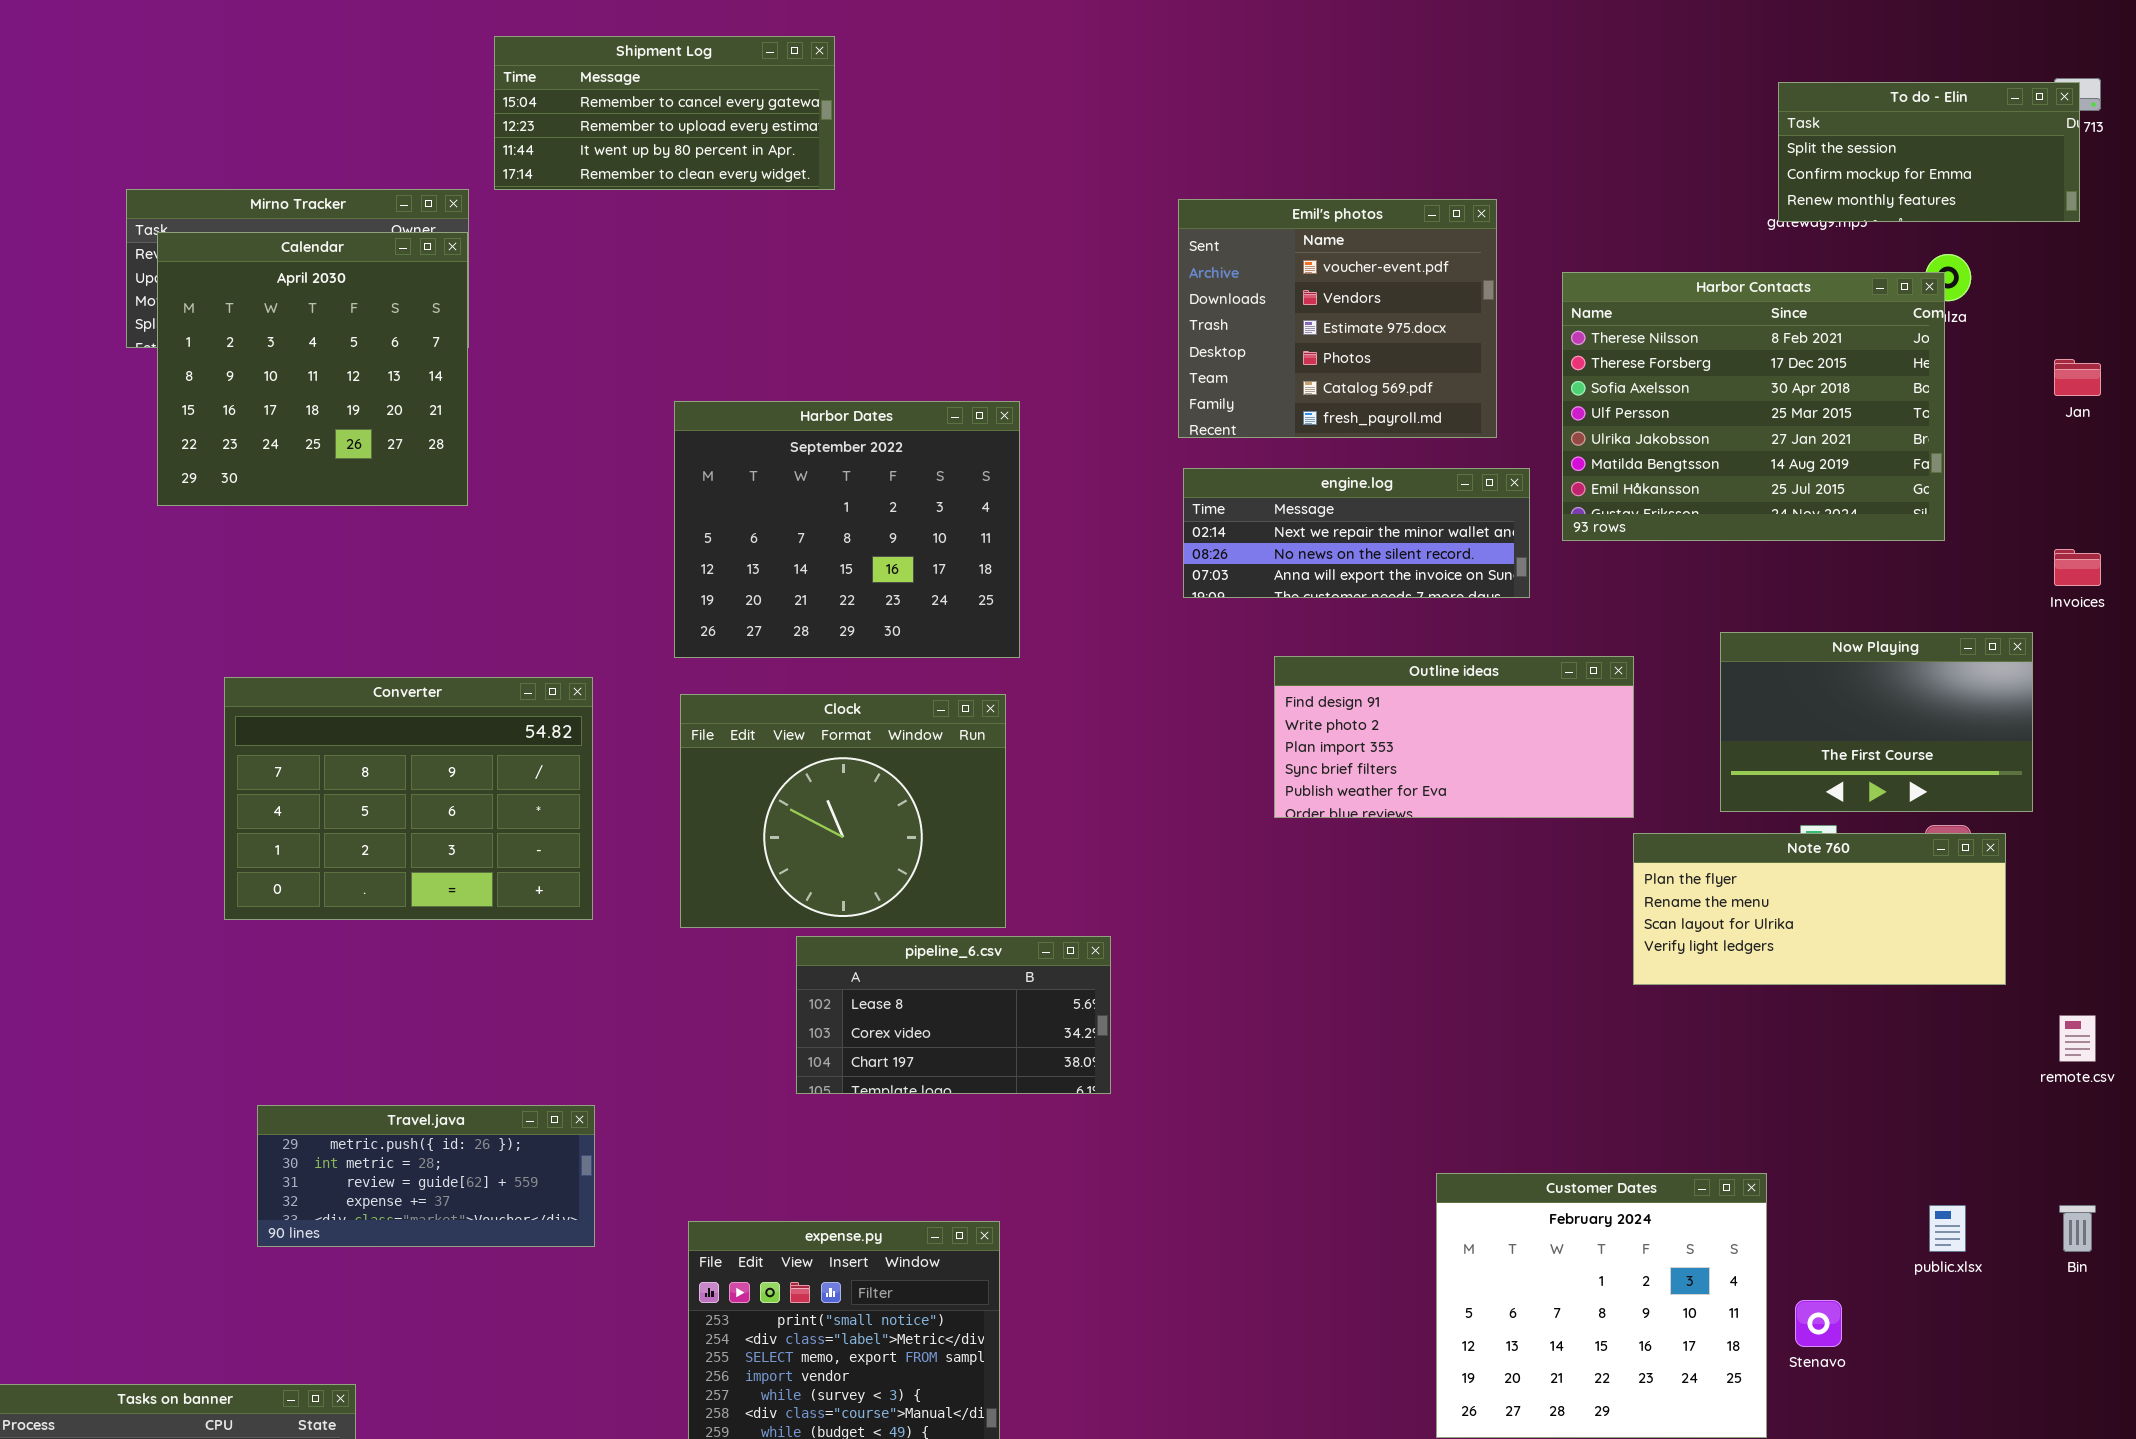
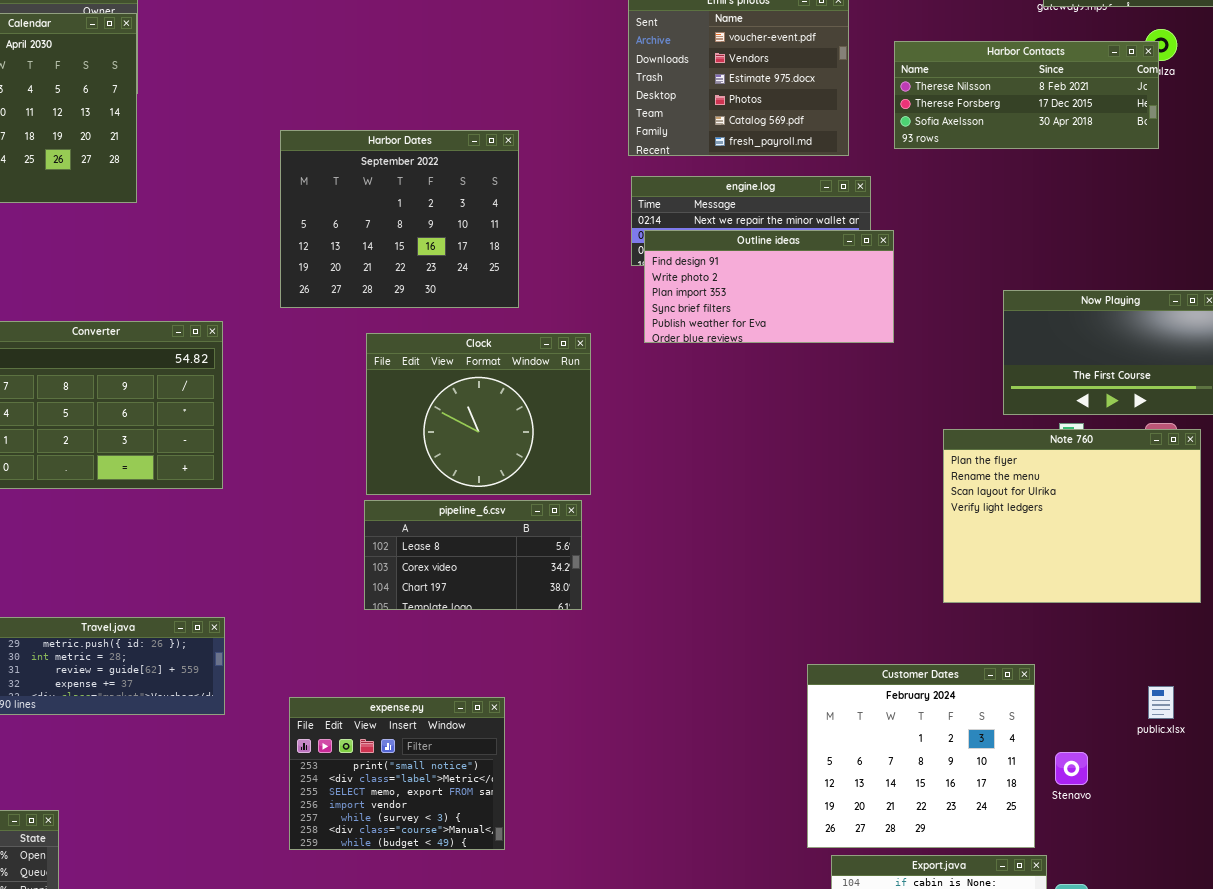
Harbor Contacts: [1562,272,1945,541] -> [894,41,1159,149], resized
Outline ideas: [1274,656,1634,818] -> [644,230,894,343], moved
Clock: [680,694,1006,928] -> [366,333,591,495], moved
Note 760: [1633,833,2006,985] -> [943,429,1201,603], resized

